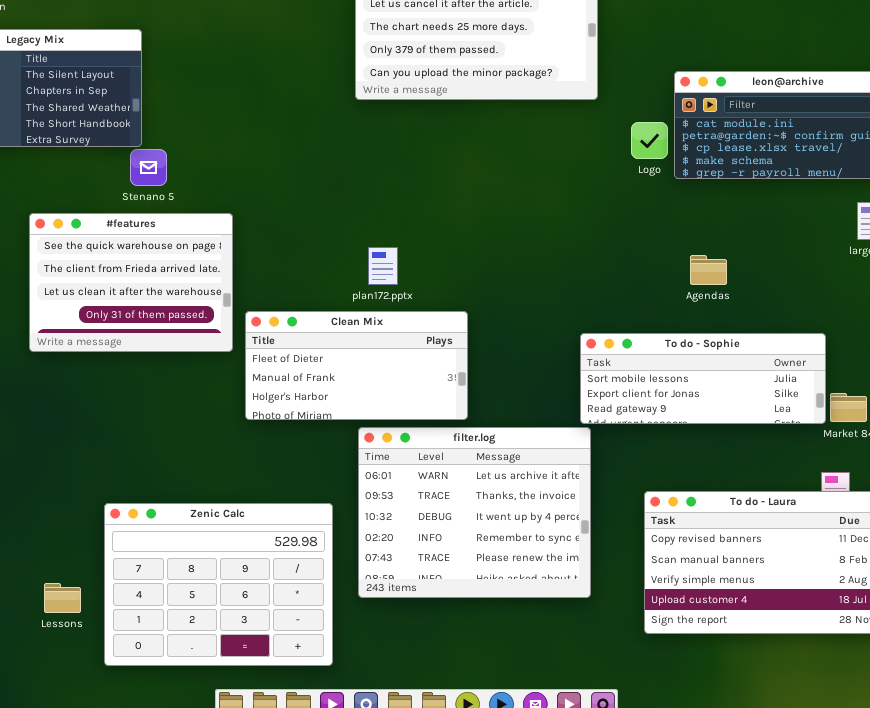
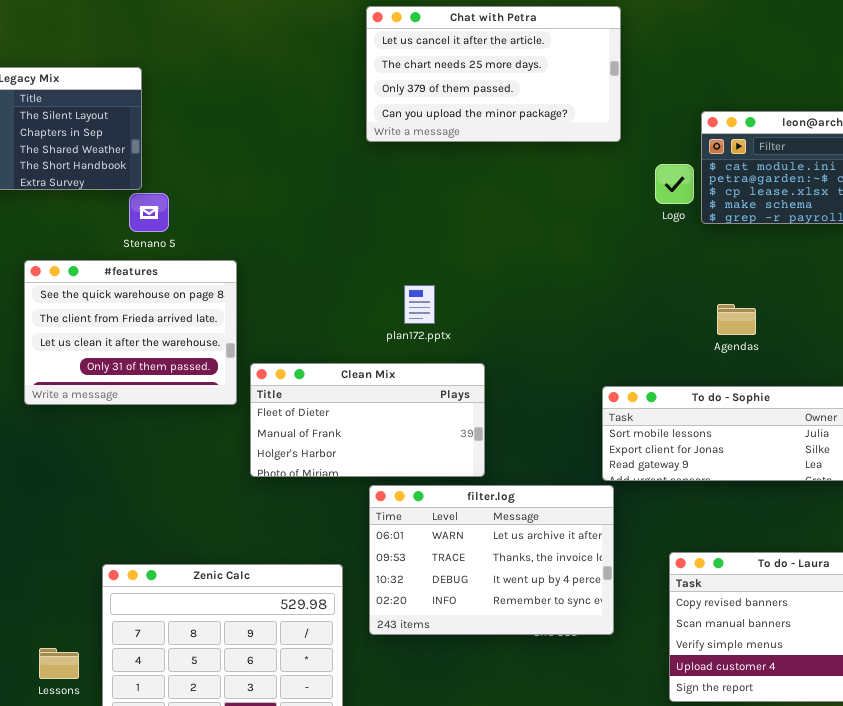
plan172.pptx: [368,247,398,285] -> [404,285,435,324], moved
filter.log: [358,427,591,598] -> [369,485,614,635], resized

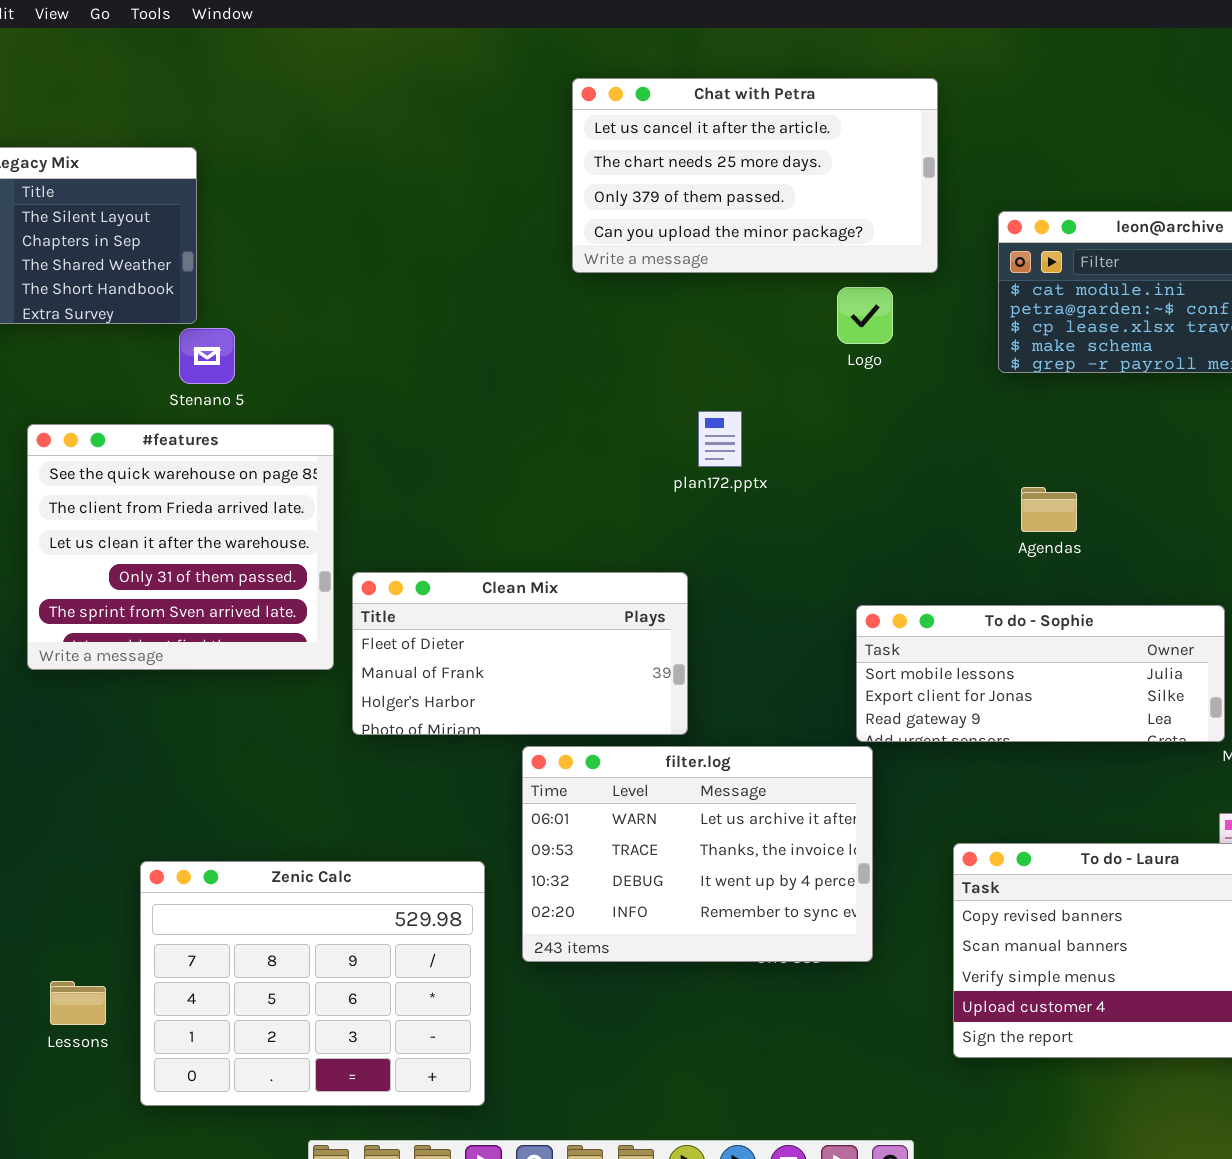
Chat with Petra: [366,6,621,142] -> [572,78,938,273], moved
Logo: [655,164,694,204] -> [837,287,893,344], moved
#features: [24,260,237,405] -> [27,424,334,670], resized
plan172.pptx: [404,285,435,324] -> [698,411,742,467], moved

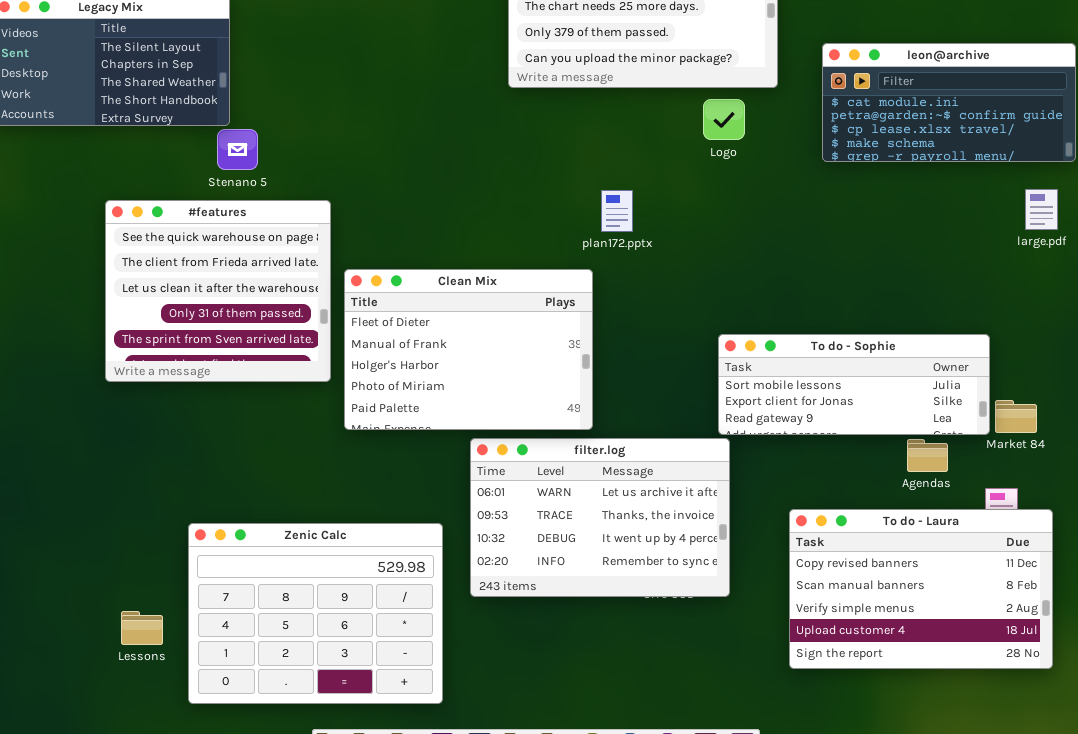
Agendas: [1021,487,1077,532] -> [907,439,948,472], moved
Clean Mix: [352,572,688,735] -> [344,269,593,430], resized

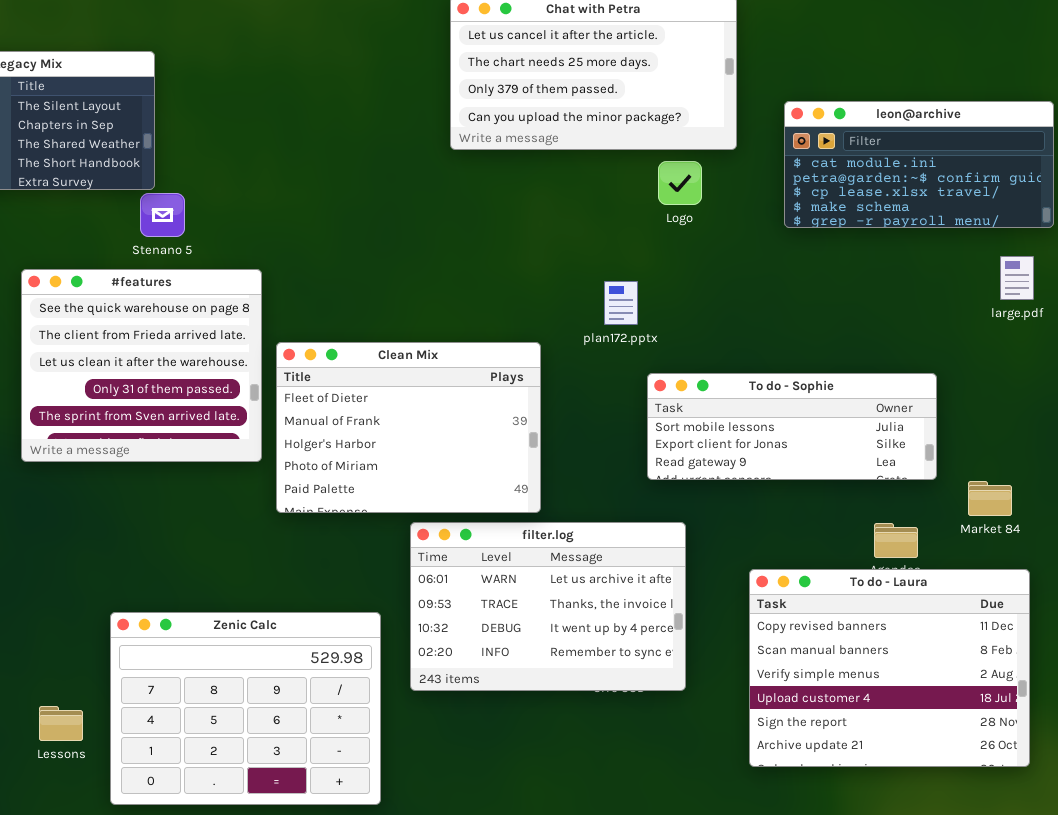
plan172.pptx: [601,190,633,232] -> [604,281,638,325], moved
To do - Sophie: [718,334,990,435] -> [647,373,937,480], moved
To do - Laura: [789,509,1053,669] -> [749,569,1030,767], resized

